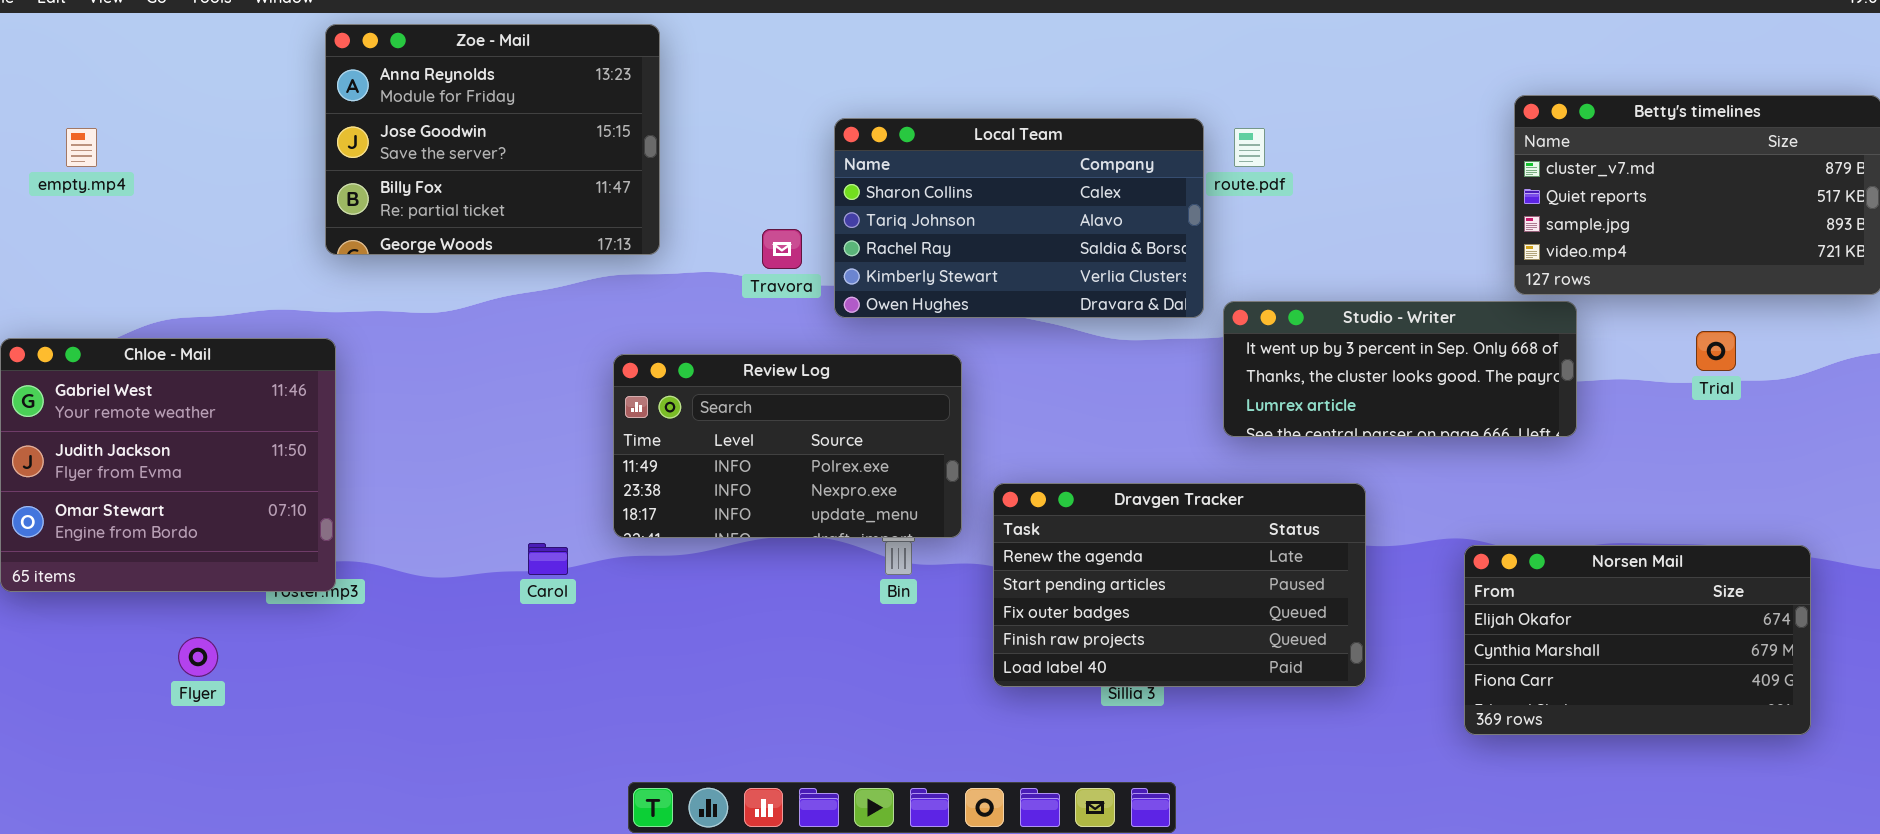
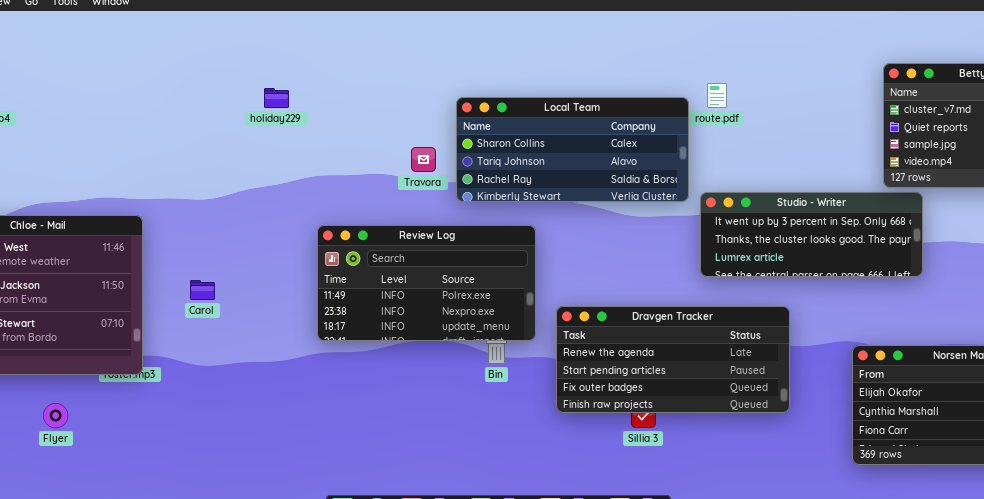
Zoe - Mail: [325,24,660,255] -> none, closed
Local Team: [834,118,1204,318] -> [456,97,689,202], resized
Dravgen Tracker: [993,483,1366,687] -> [556,306,790,413], resized
Carol: [528,543,568,575] -> [190,280,215,300], moved

